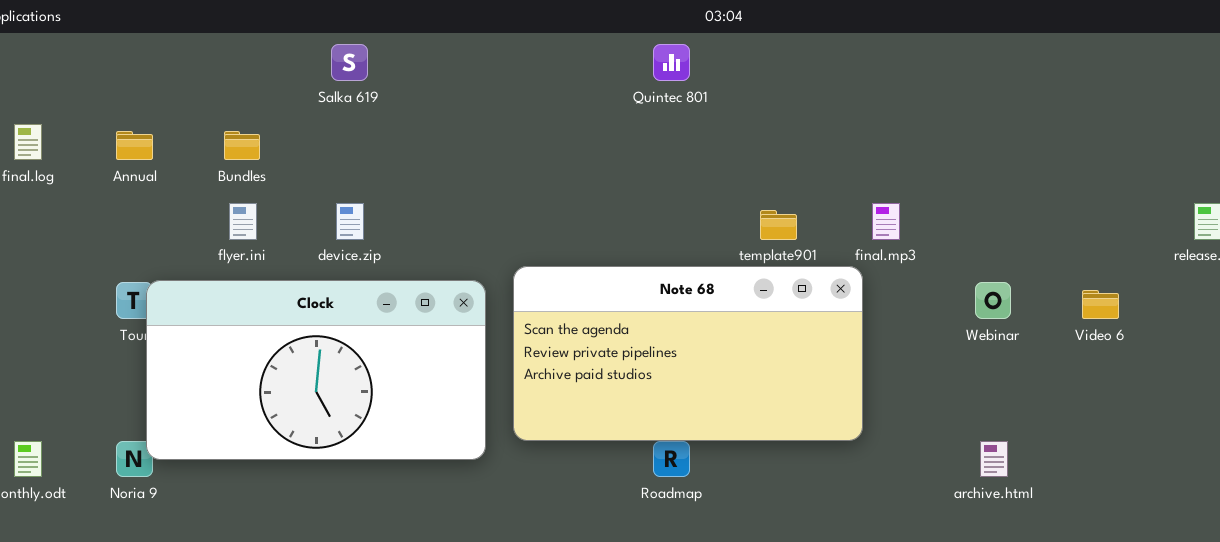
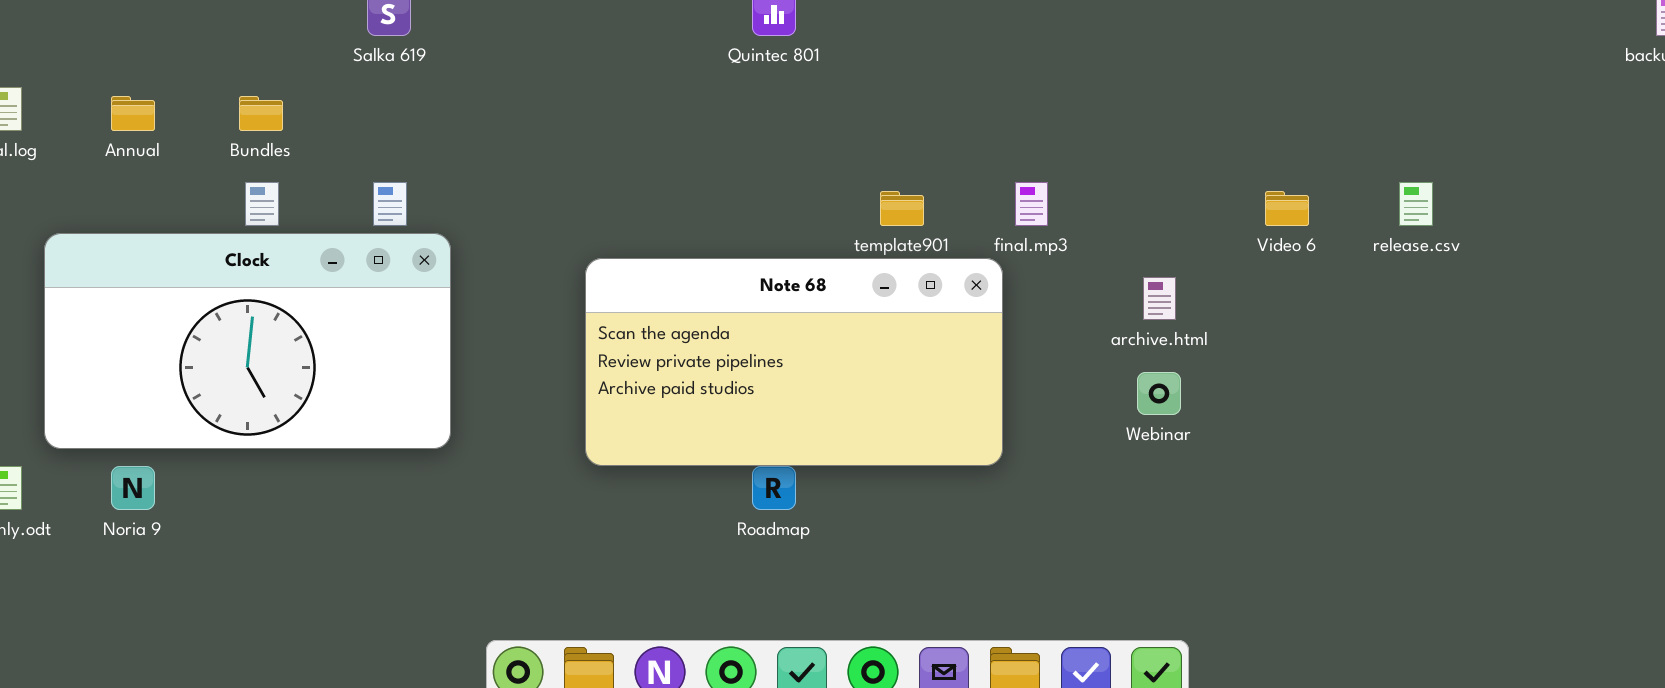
Clock: [146,280,486,460] -> [44,233,451,449], moved
Webinar: [975,282,1011,319] -> [1137,372,1181,415], moved
Video 6: [1082,290,1119,319] -> [1265,191,1309,226], moved
archive.html: [980,441,1008,477] -> [1143,277,1176,320], moved

